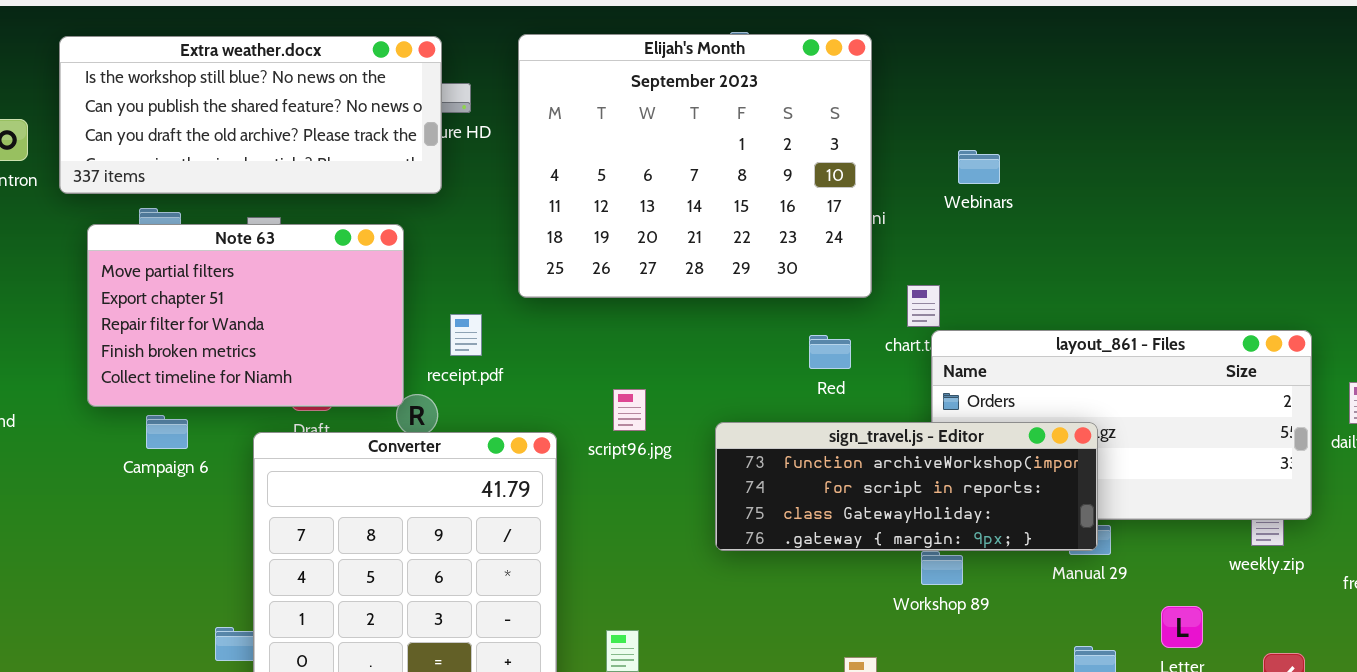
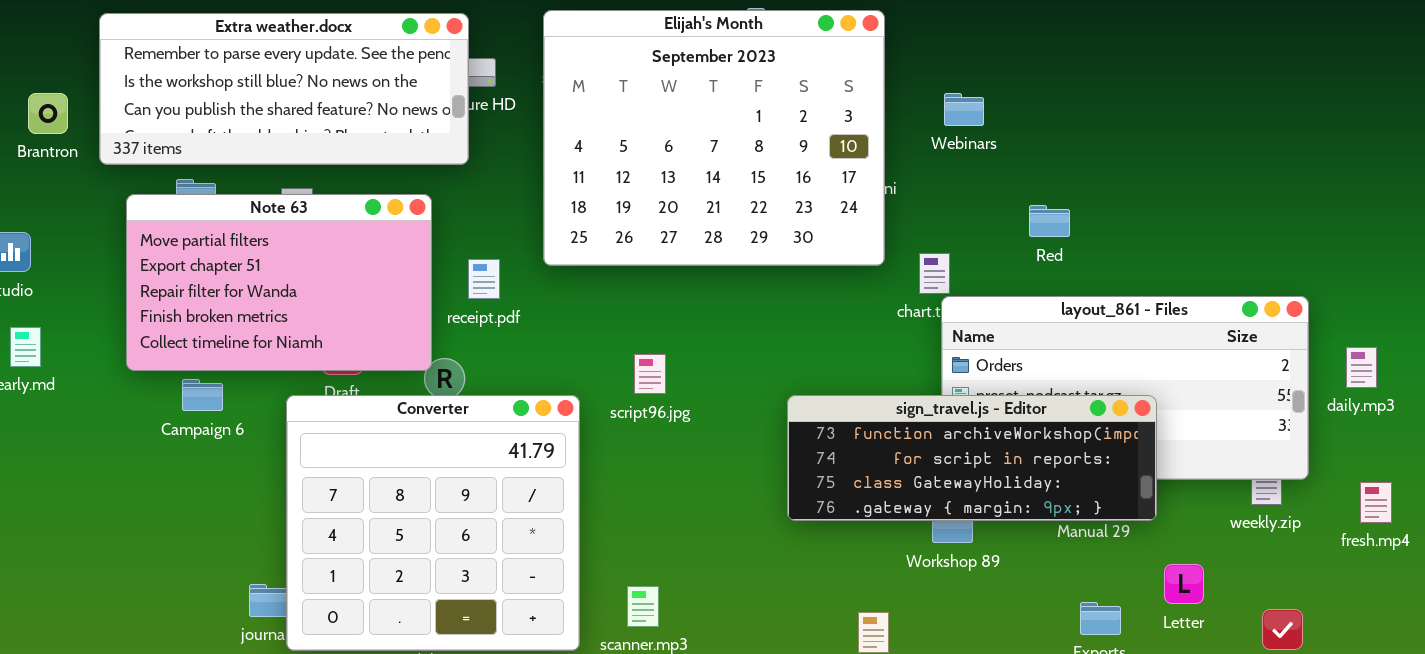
Extra weather.docx: [59,36,442,194] -> [99,13,469,165], scrolled up 1 row
Webinars: [958,150,1000,184] -> [944,93,984,126], moved
receipt.pdf: [450,314,482,356] -> [468,259,500,299], moved
Red: [809,335,851,369] -> [1029,205,1070,237], moved
sign_travel.js - Editor: [715,422,1098,551] -> [787,395,1157,521], moved

